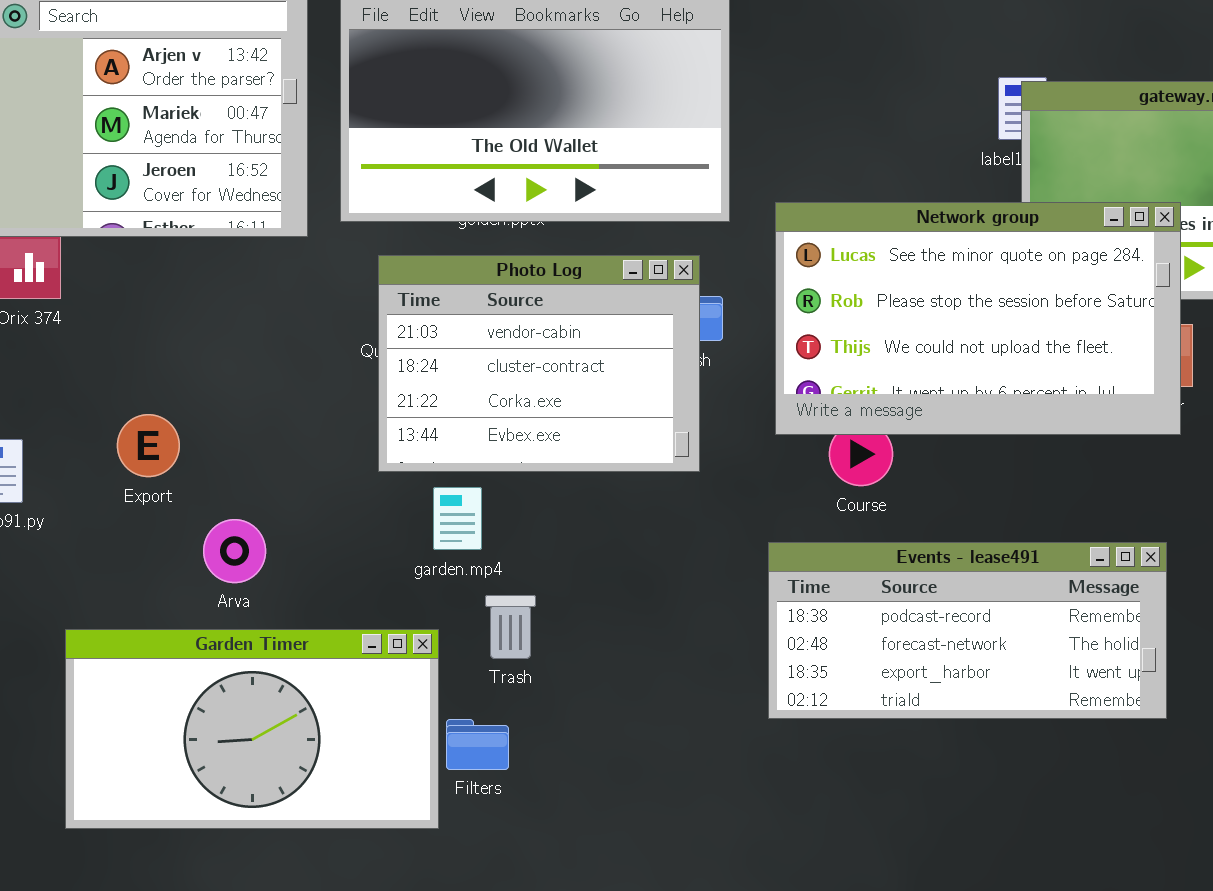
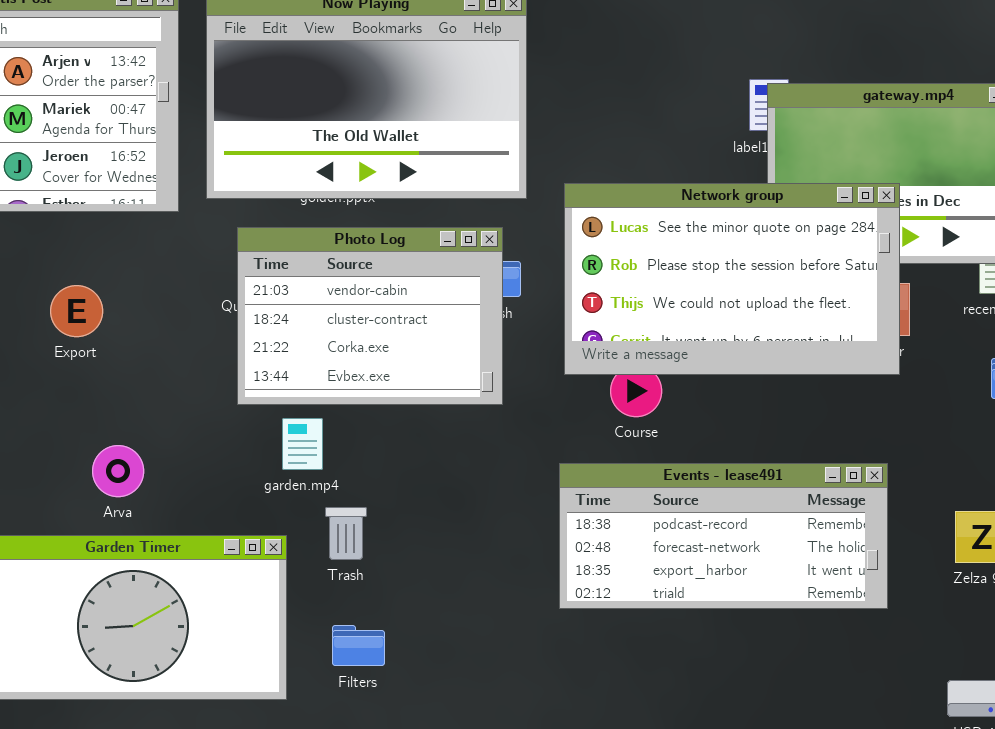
Export: [117,414,180,477] -> [50,285,103,337], moved
Filters: [446,719,509,770] -> [332,625,385,666], moved

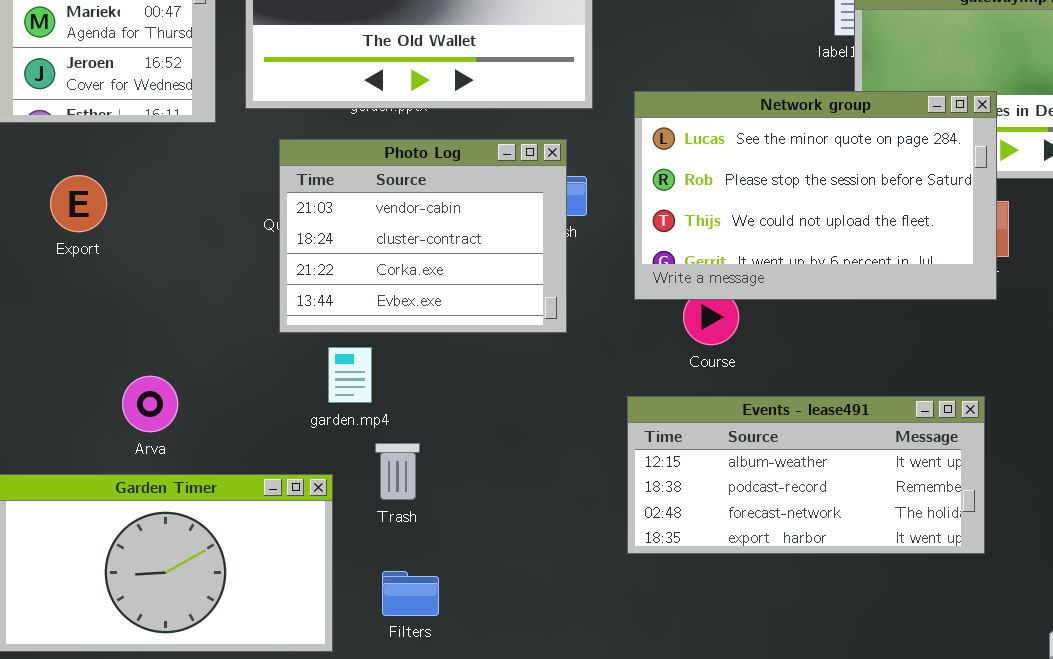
Export: [50,285,103,337] -> [50,175,107,232], moved
Events - lease491: [559,463,888,609] -> [627,396,985,554], scrolled up 1 row

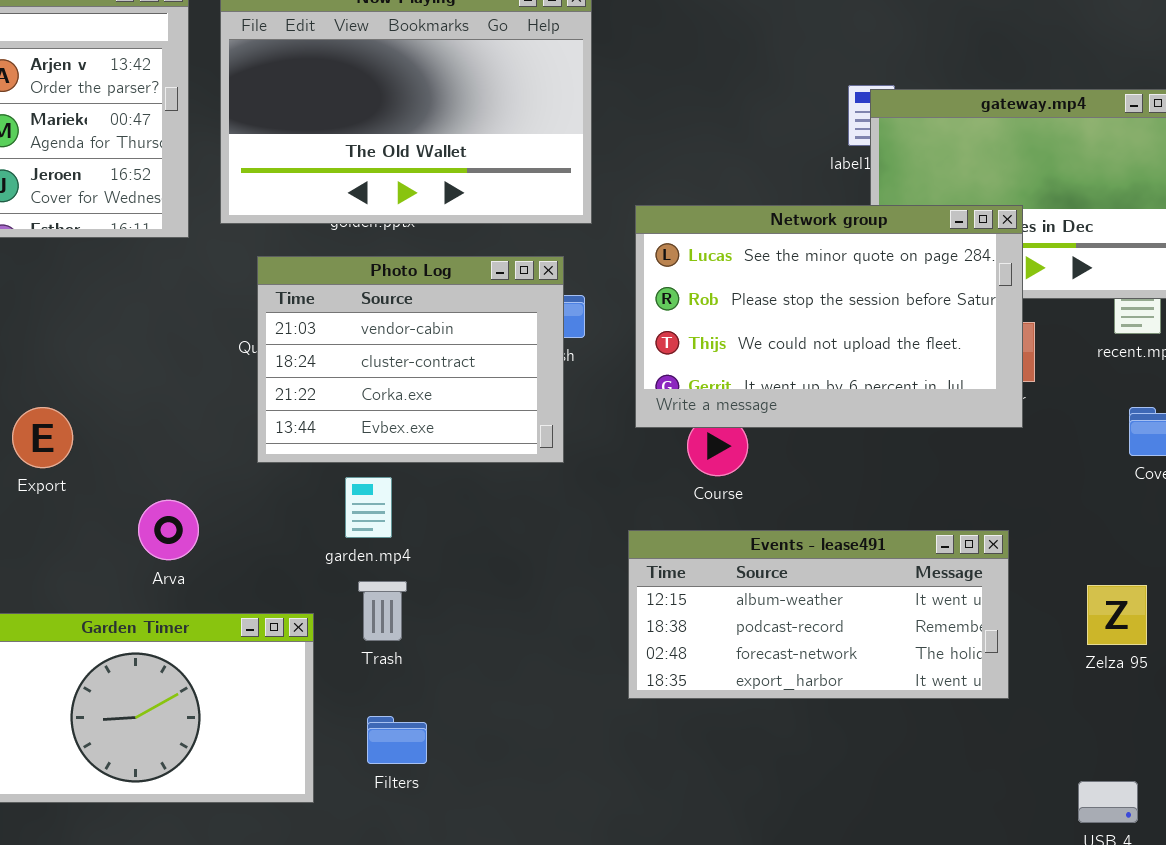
Export: [50,175,107,232] -> [12,407,73,468], moved
garden.mp4: [328,347,372,403] -> [345,477,392,538], moved
Arva: [122,376,178,432] -> [138,500,199,560], moved

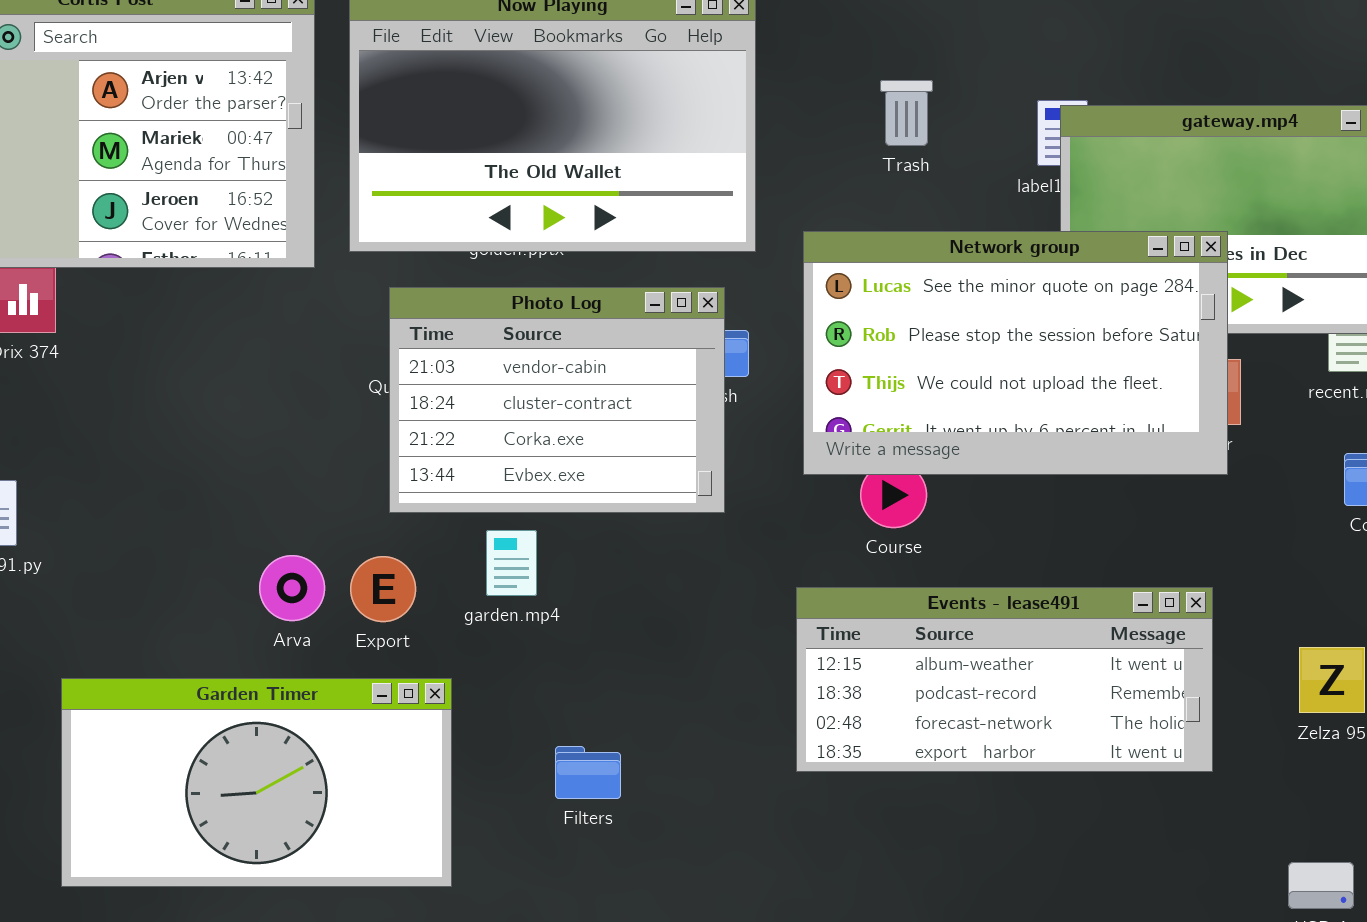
Export: [12,407,73,468] -> [350,556,416,622], moved
Trash: [358,581,407,641] -> [880,80,933,146], moved
Filters: [367,716,427,764] -> [555,746,621,799], moved

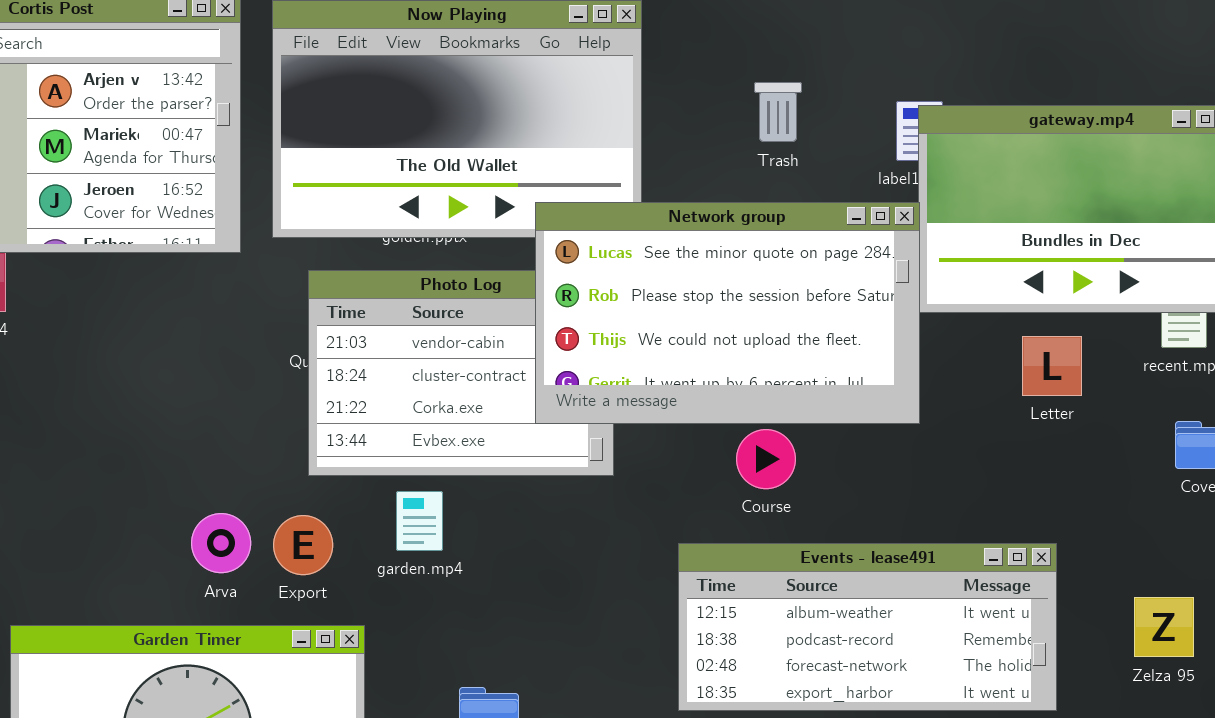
Network group: [803,231,1228,475] -> [535,202,920,424], moved

